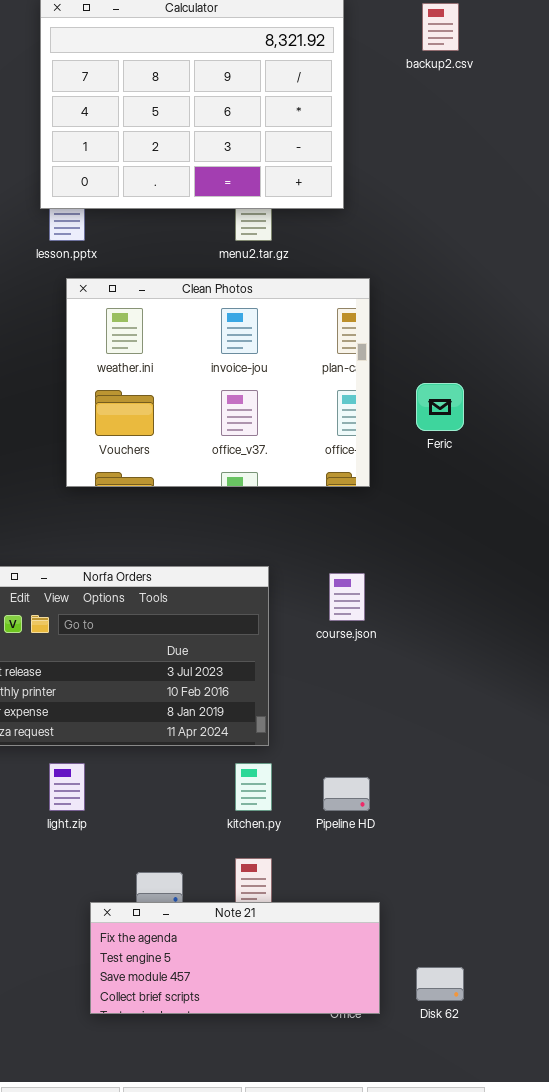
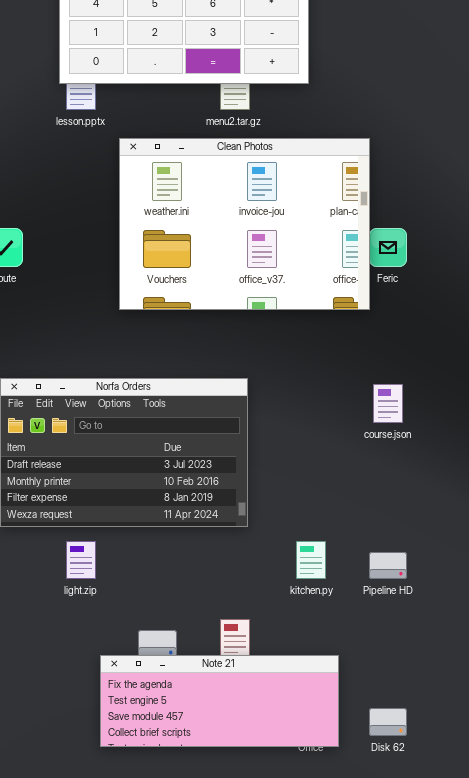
Clean Photos: [66,278,370,487] -> [119,138,370,310], moved
course.json: [329,573,365,621] -> [373,384,403,423], moved
kitchen.py: [235,763,272,811] -> [296,541,326,579], moved
Pipeline HD: [323,777,370,811] -> [369,552,407,579], moved

